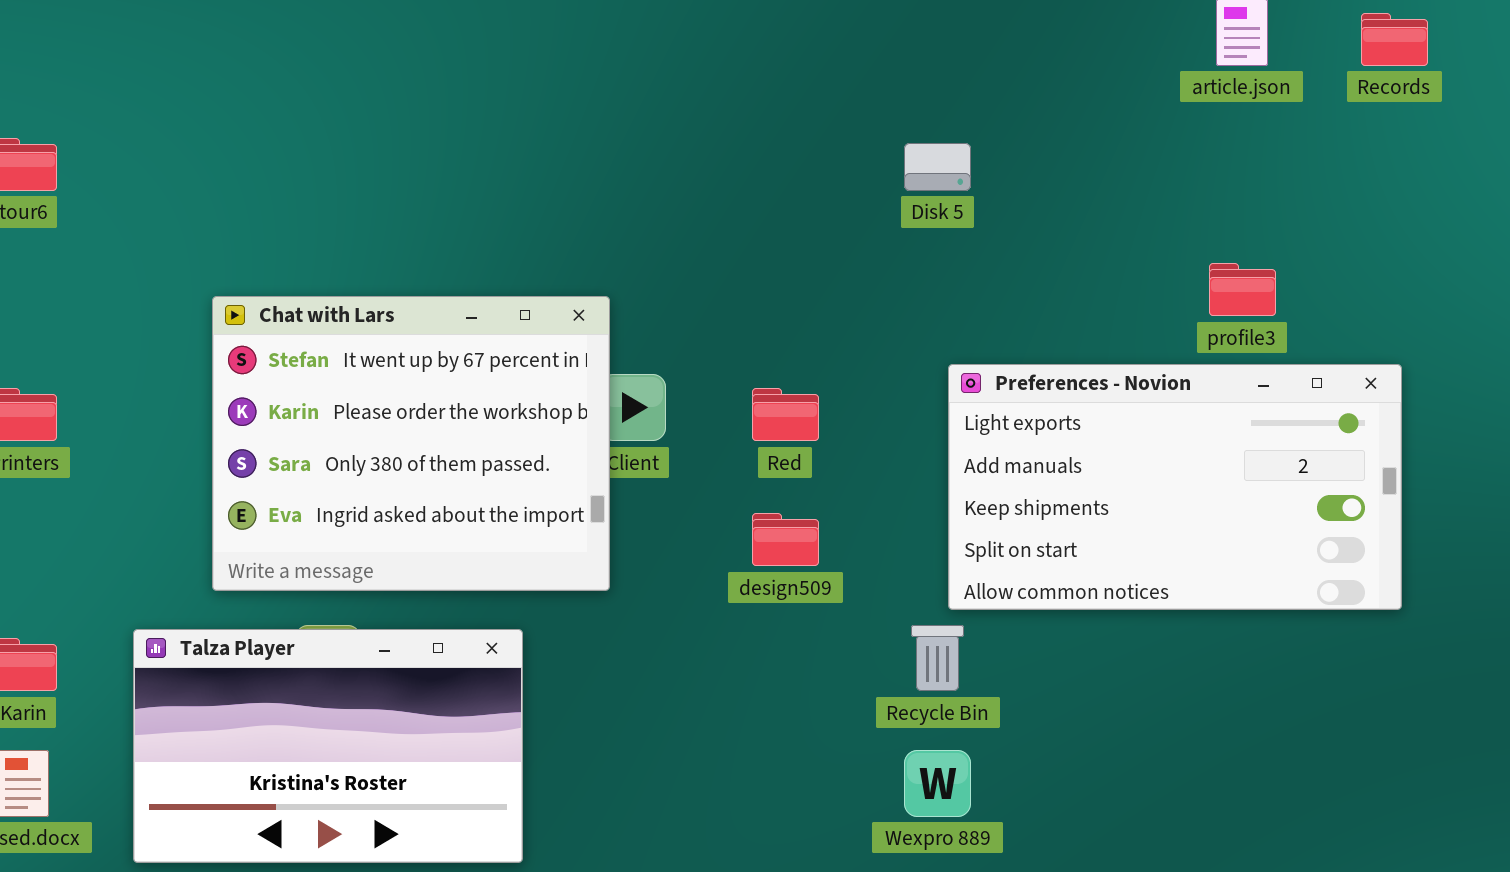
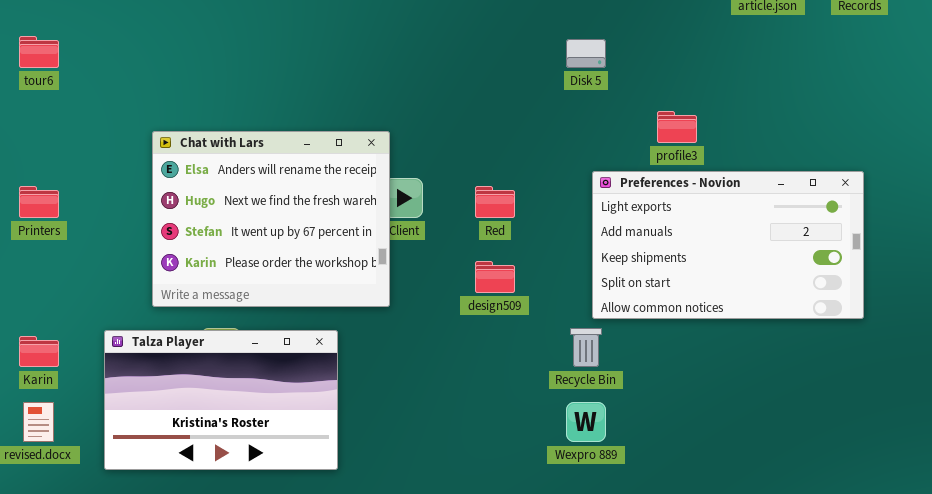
profile3: [1209,263,1276,316] -> [657,111,697,143], moved
Chat with Lars: [212,296,610,591] -> [152,131,390,307], scrolled up 2 rows

